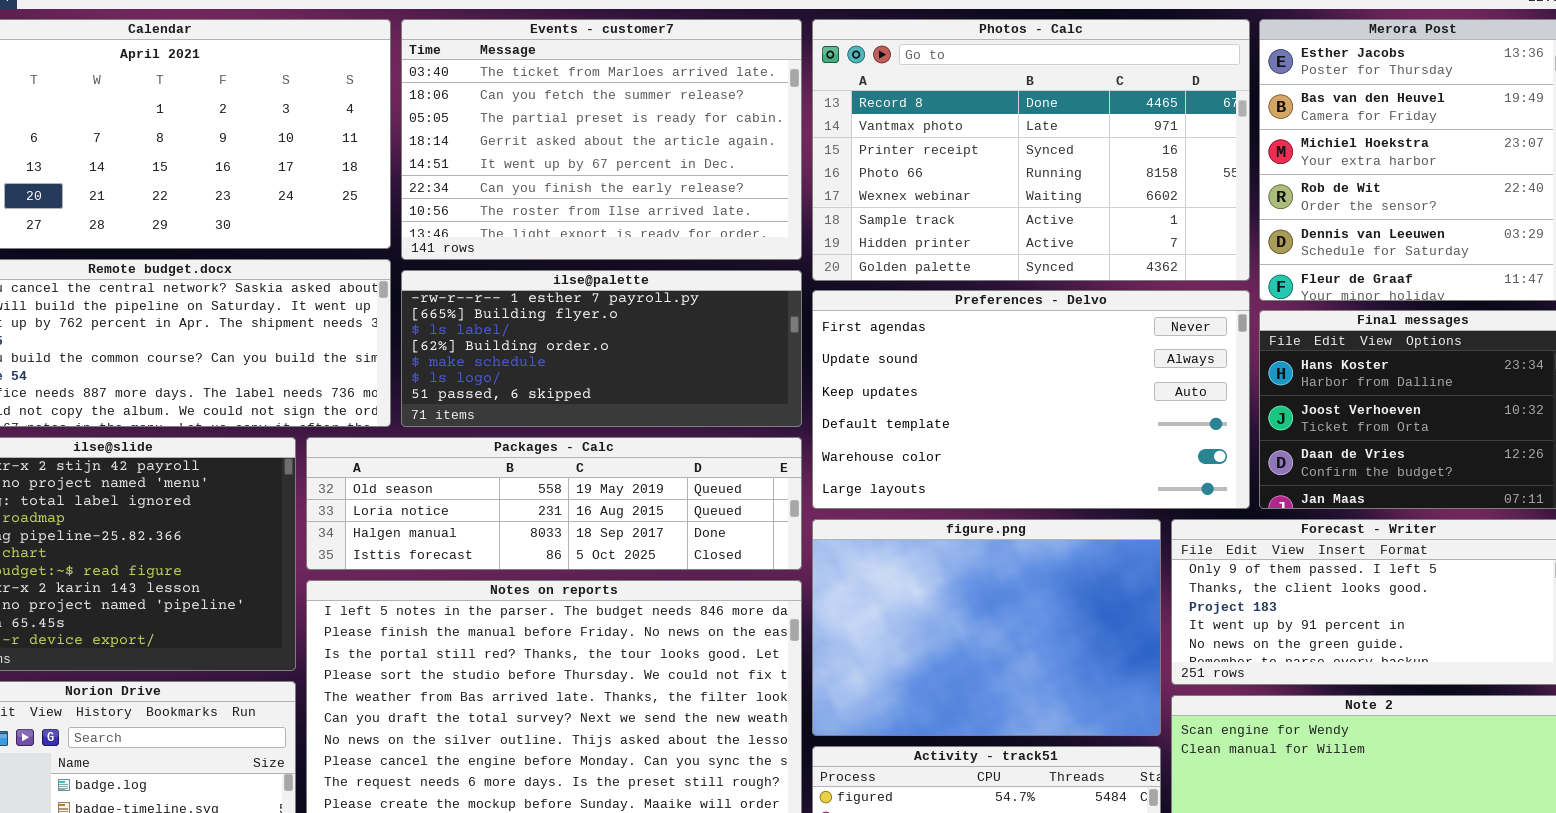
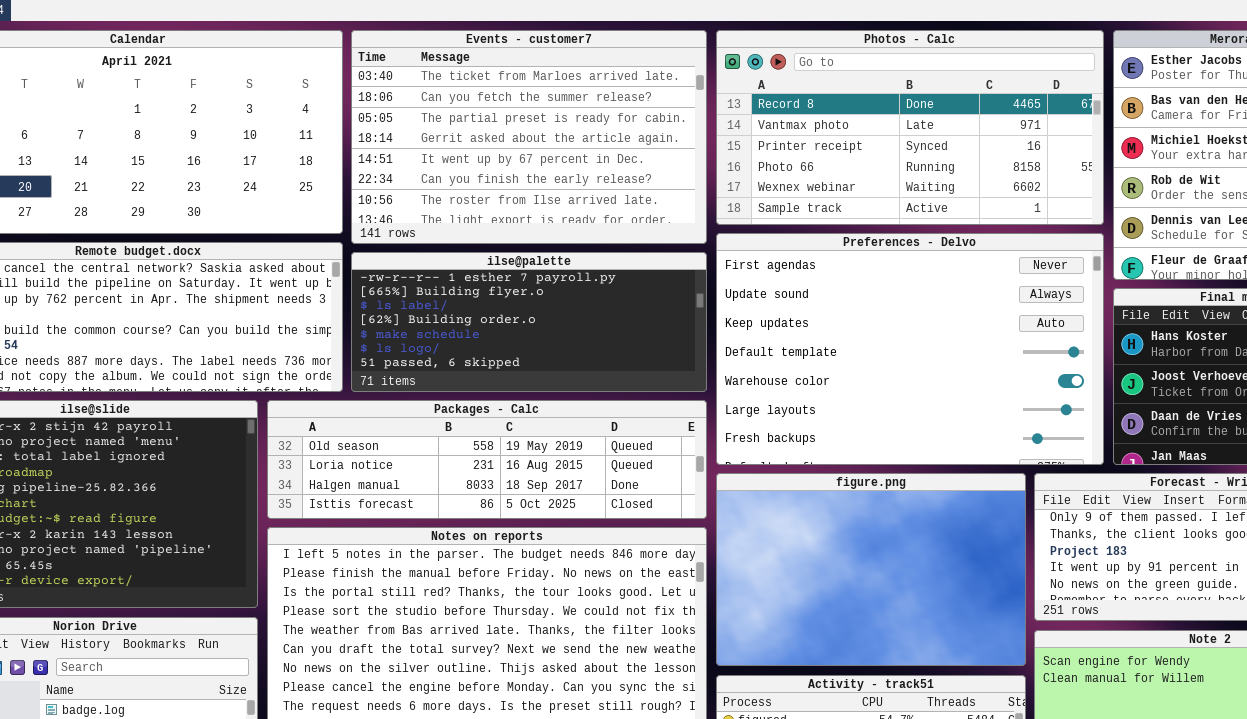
Photos - Calc: [812,19,1250,281] -> [716,30,1104,225], resized
Preferences - Delvo: [812,290,1250,509] -> [716,233,1104,465], resized

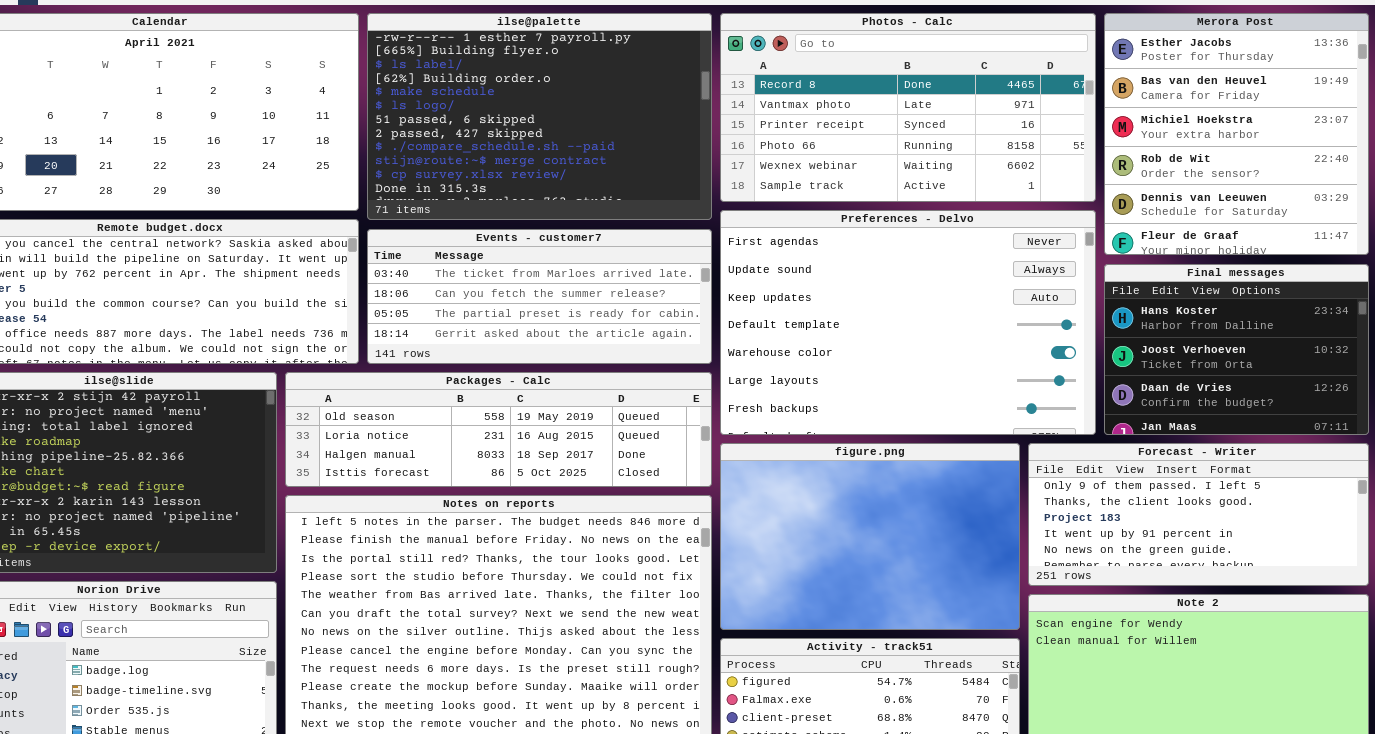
Events - customer7: [351,30,707,244] -> [367,229,712,364], moved, resized
ilse@palette: [351,252,707,392] -> [367,13,712,220], moved, resized

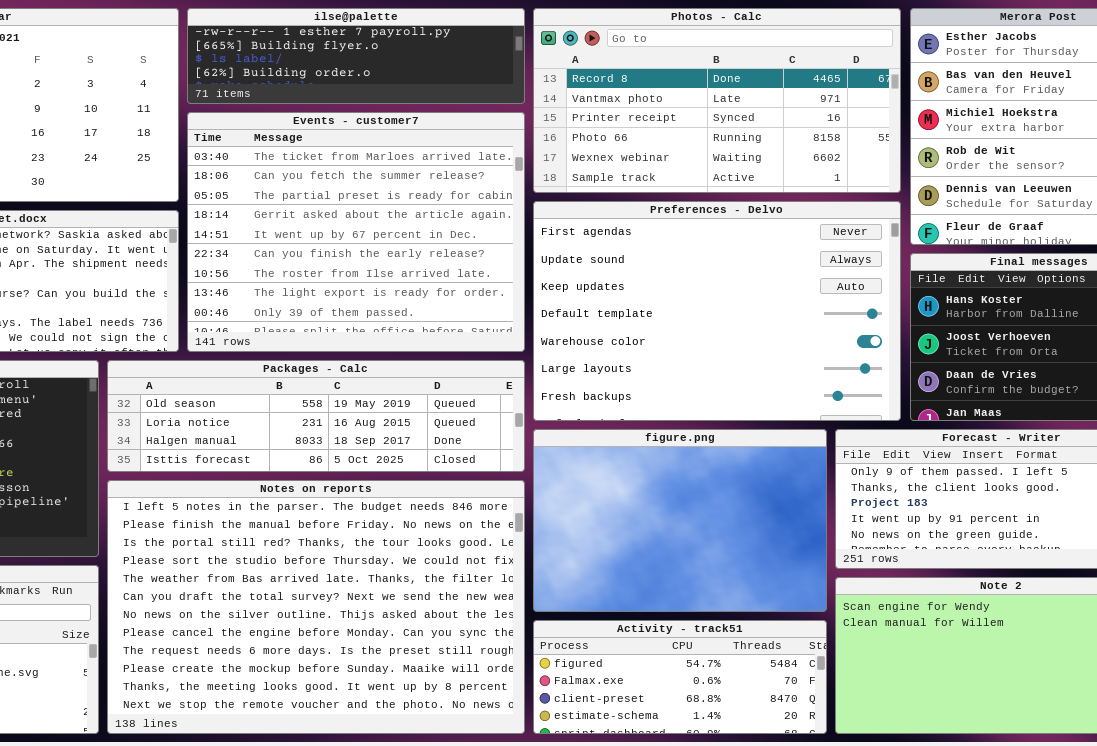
ilse@palette: [367,13,712,220] -> [187,8,525,104], resized
Events - customer7: [367,229,712,364] -> [187,112,525,352], resized

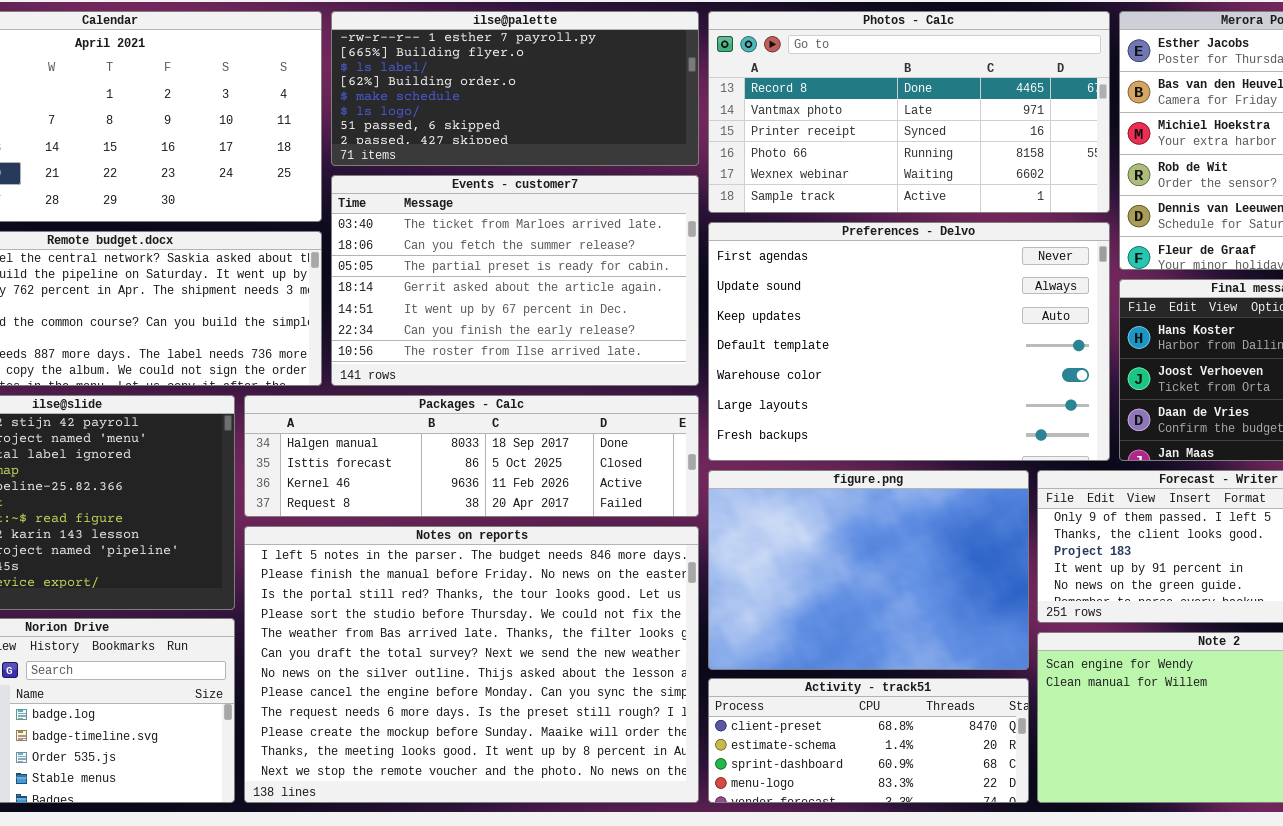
ilse@palette: [187,8,525,104] -> [331,11,699,166], resized
Events - customer7: [187,112,525,352] -> [331,175,699,386], resized
Packages - Calc: [107,360,525,472] -> [244,395,699,517], scrolled down 2 rows
Activity - track51: [533,620,827,734] -> [708,678,1029,803], scrolled down 2 rows

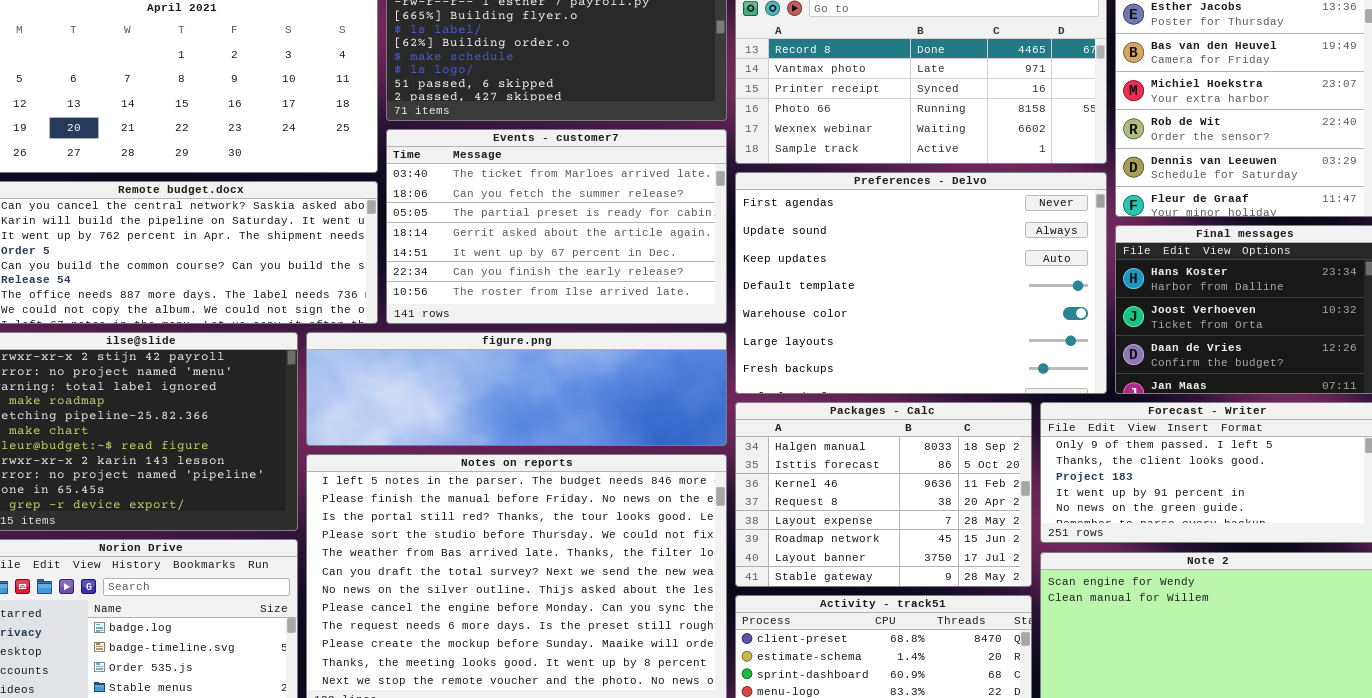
Packages - Calc: [244,395,699,517] -> [735,402,1032,587], moved, resized
figure.png: [708,470,1029,670] -> [306,332,727,446], moved, resized

